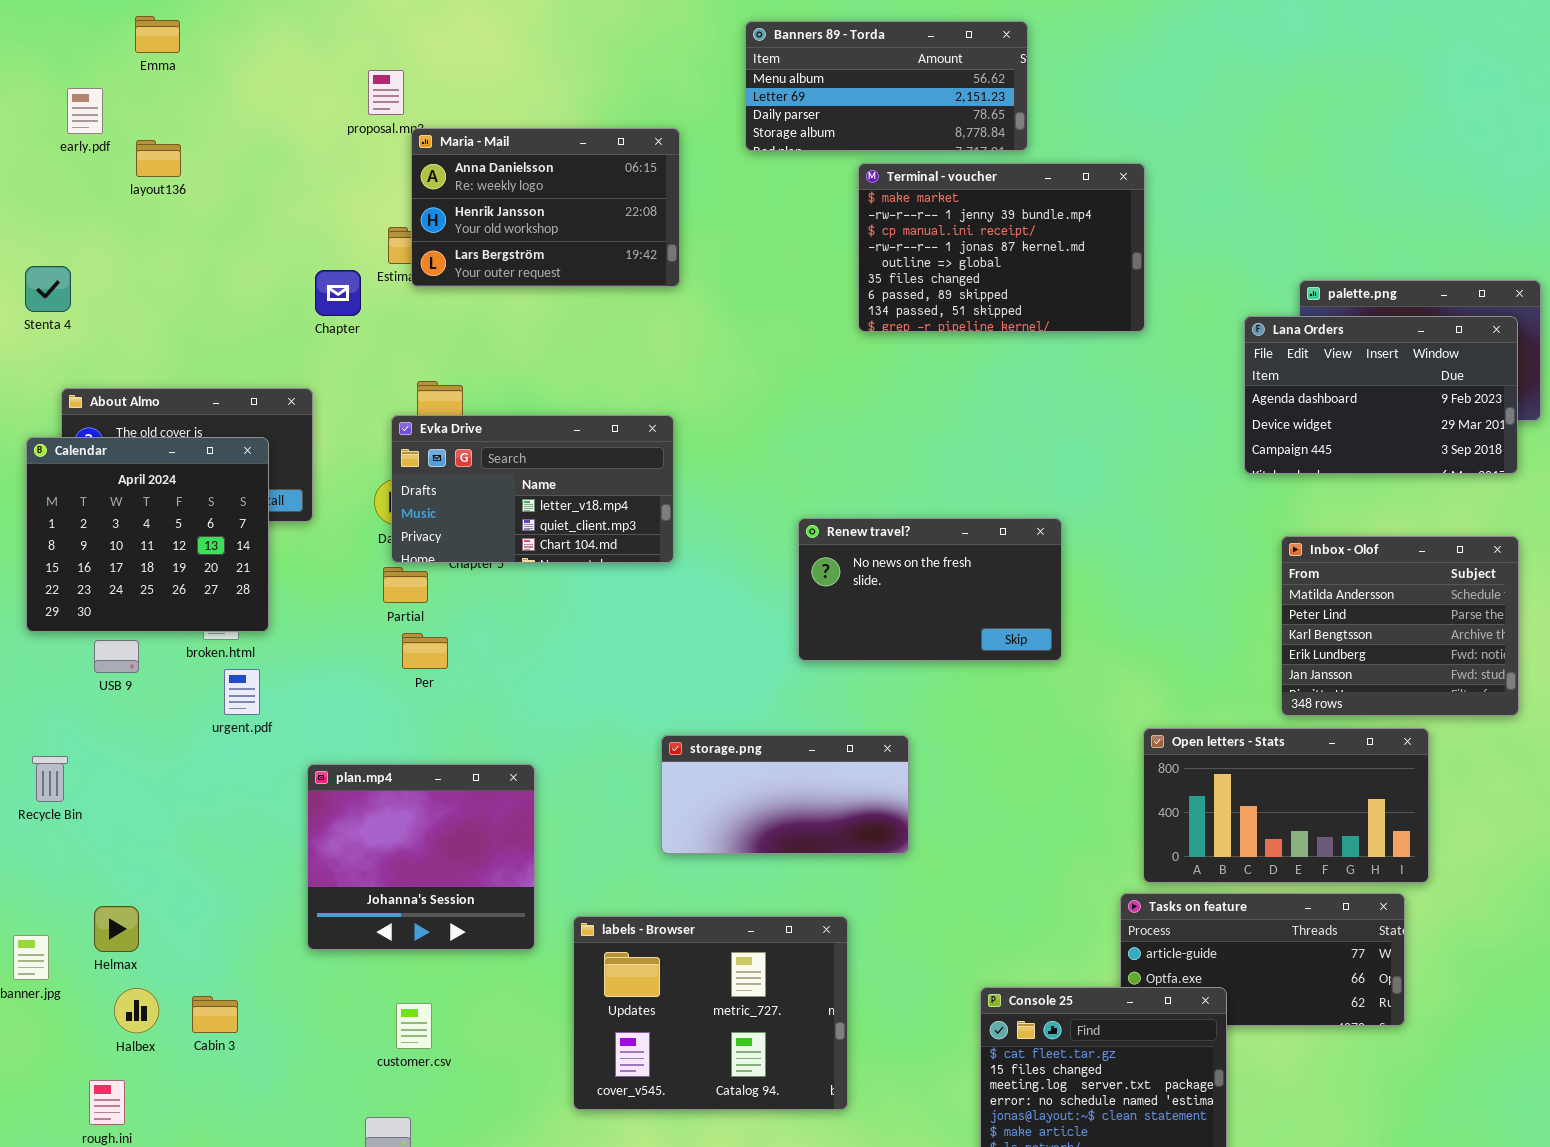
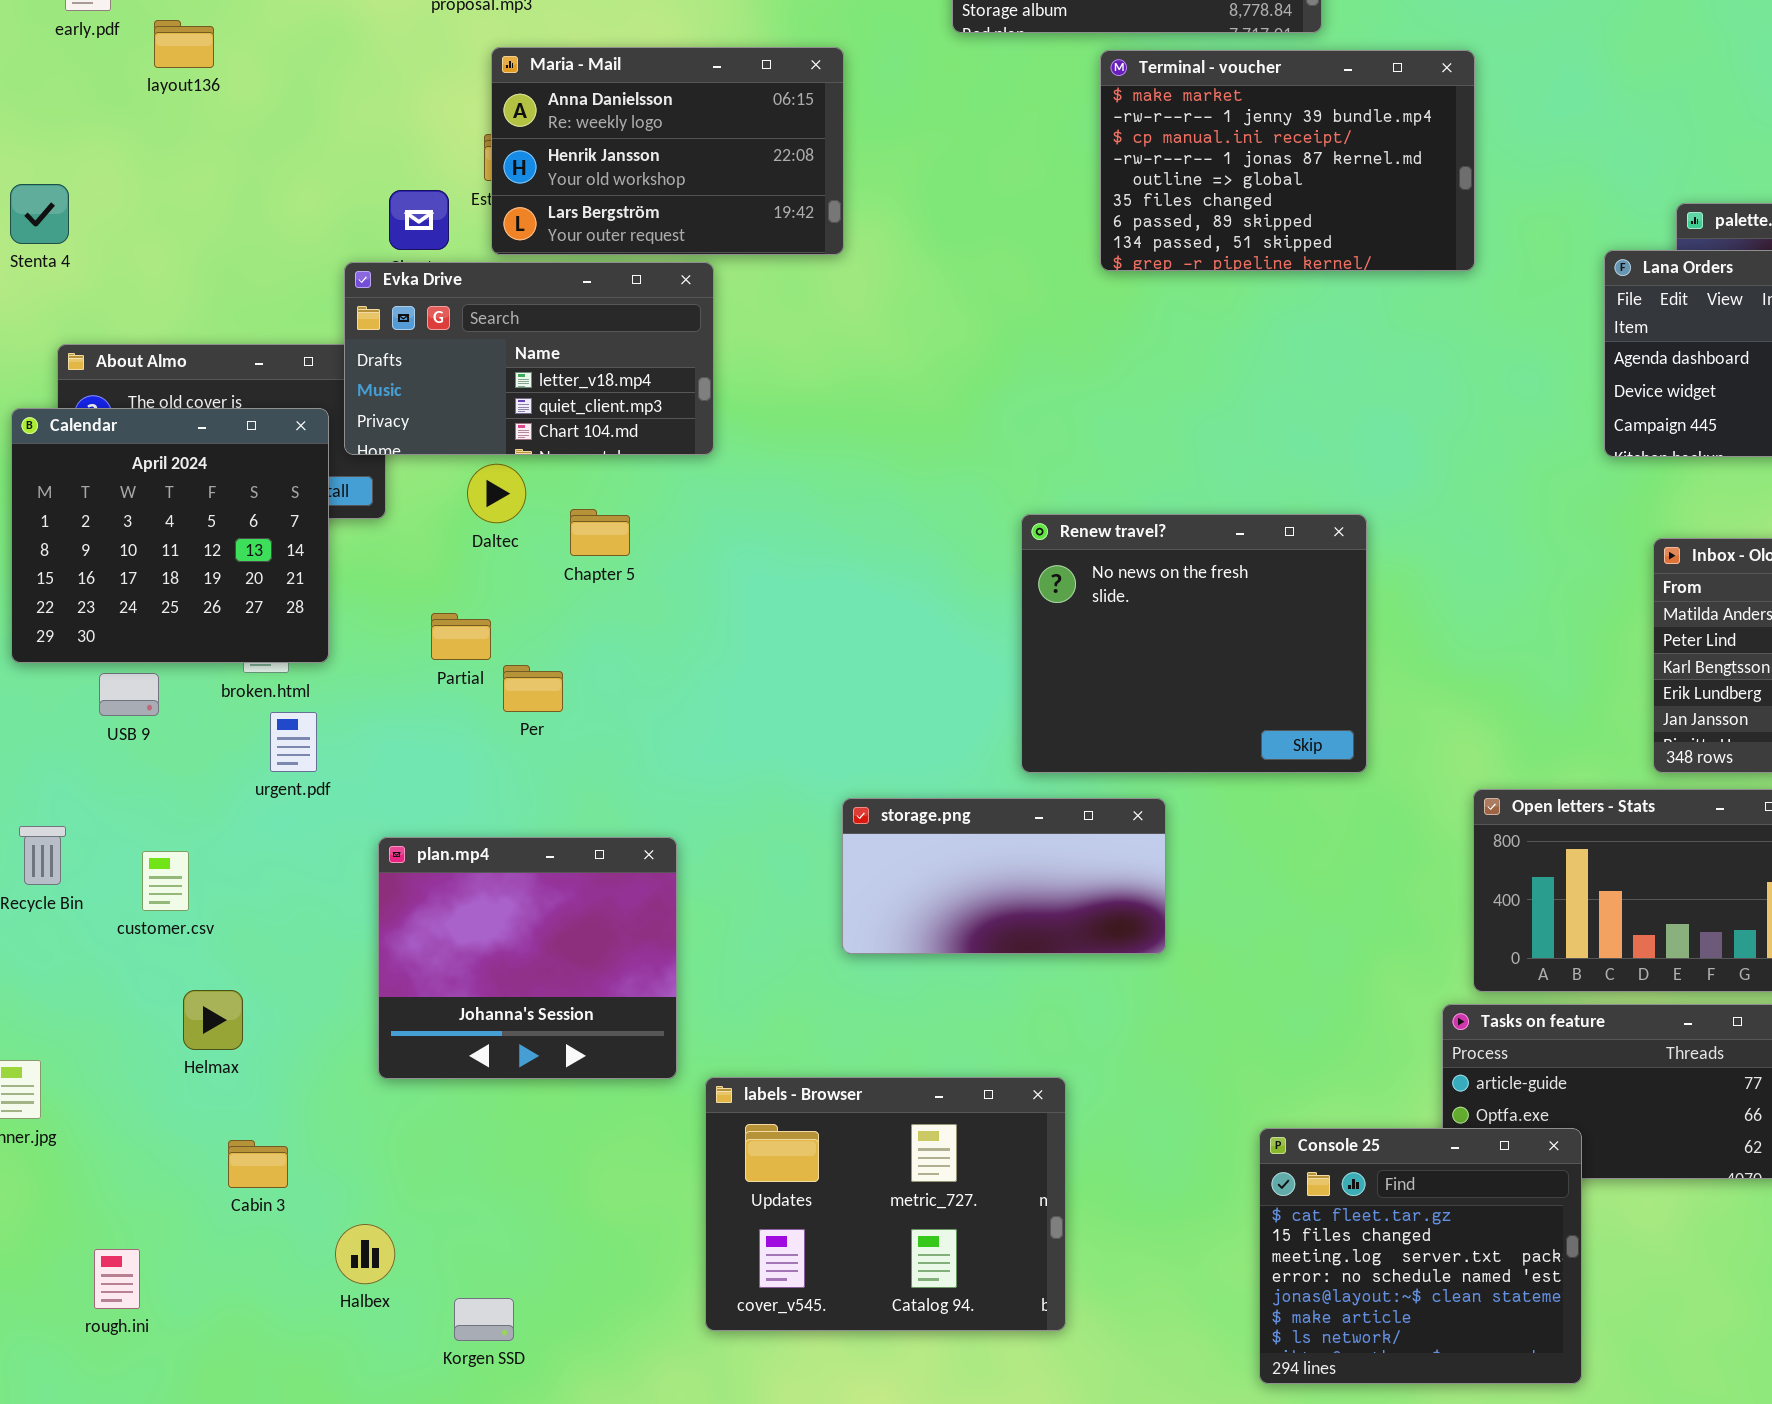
Maria - Mail: [411,128,680,287] -> [491,47,844,255], moved
Evka Drive: [391,415,674,563] -> [344,262,714,455], moved
Renew travel?: [798,518,1062,661] -> [1021,514,1367,773], resized
Partial: [383,567,428,603] -> [431,613,491,660], moved
Helmax: [94,906,139,952] -> [183,990,243,1050], moved
labels - Browser: [573,916,848,1110] -> [705,1077,1066,1331], moved
Halbex: [114,988,159,1033] -> [335,1224,395,1284], moved
customer.csv: [396,1003,432,1049] -> [142,851,189,911], moved

